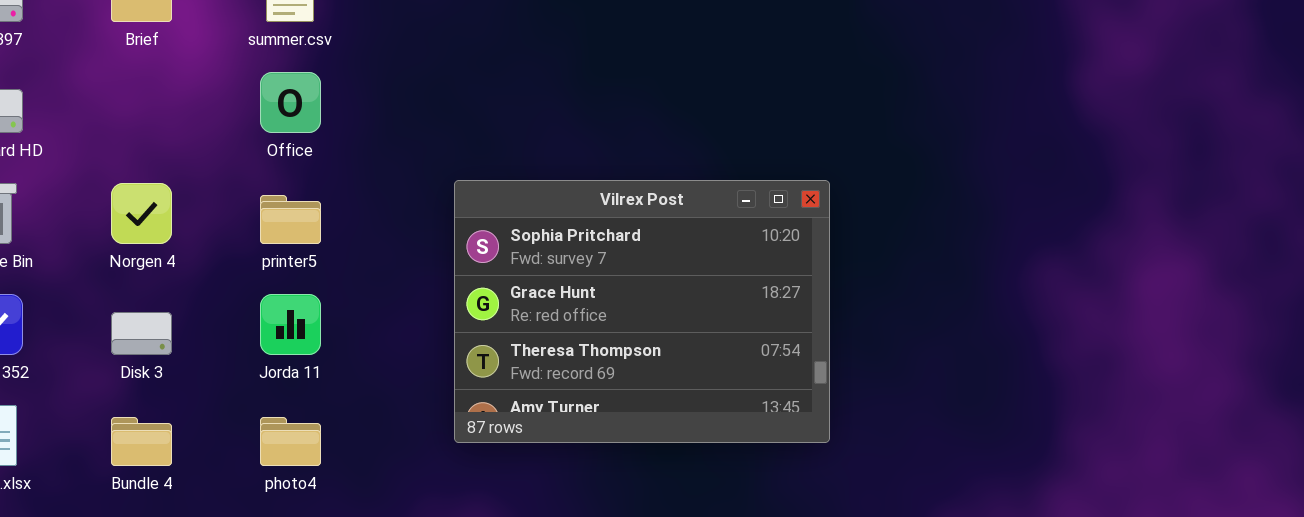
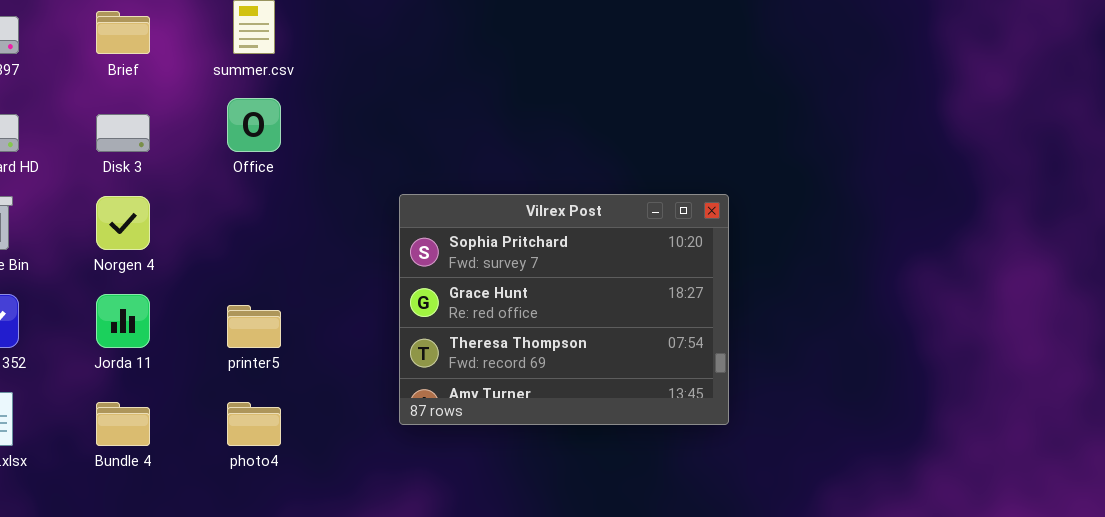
printer5: [260,195,321,244] -> [227,305,281,348], moved
Jorda 11: [260,294,321,355] -> [96,294,150,348], moved
Disk 3: [111,312,172,355] -> [96,114,150,152], moved

